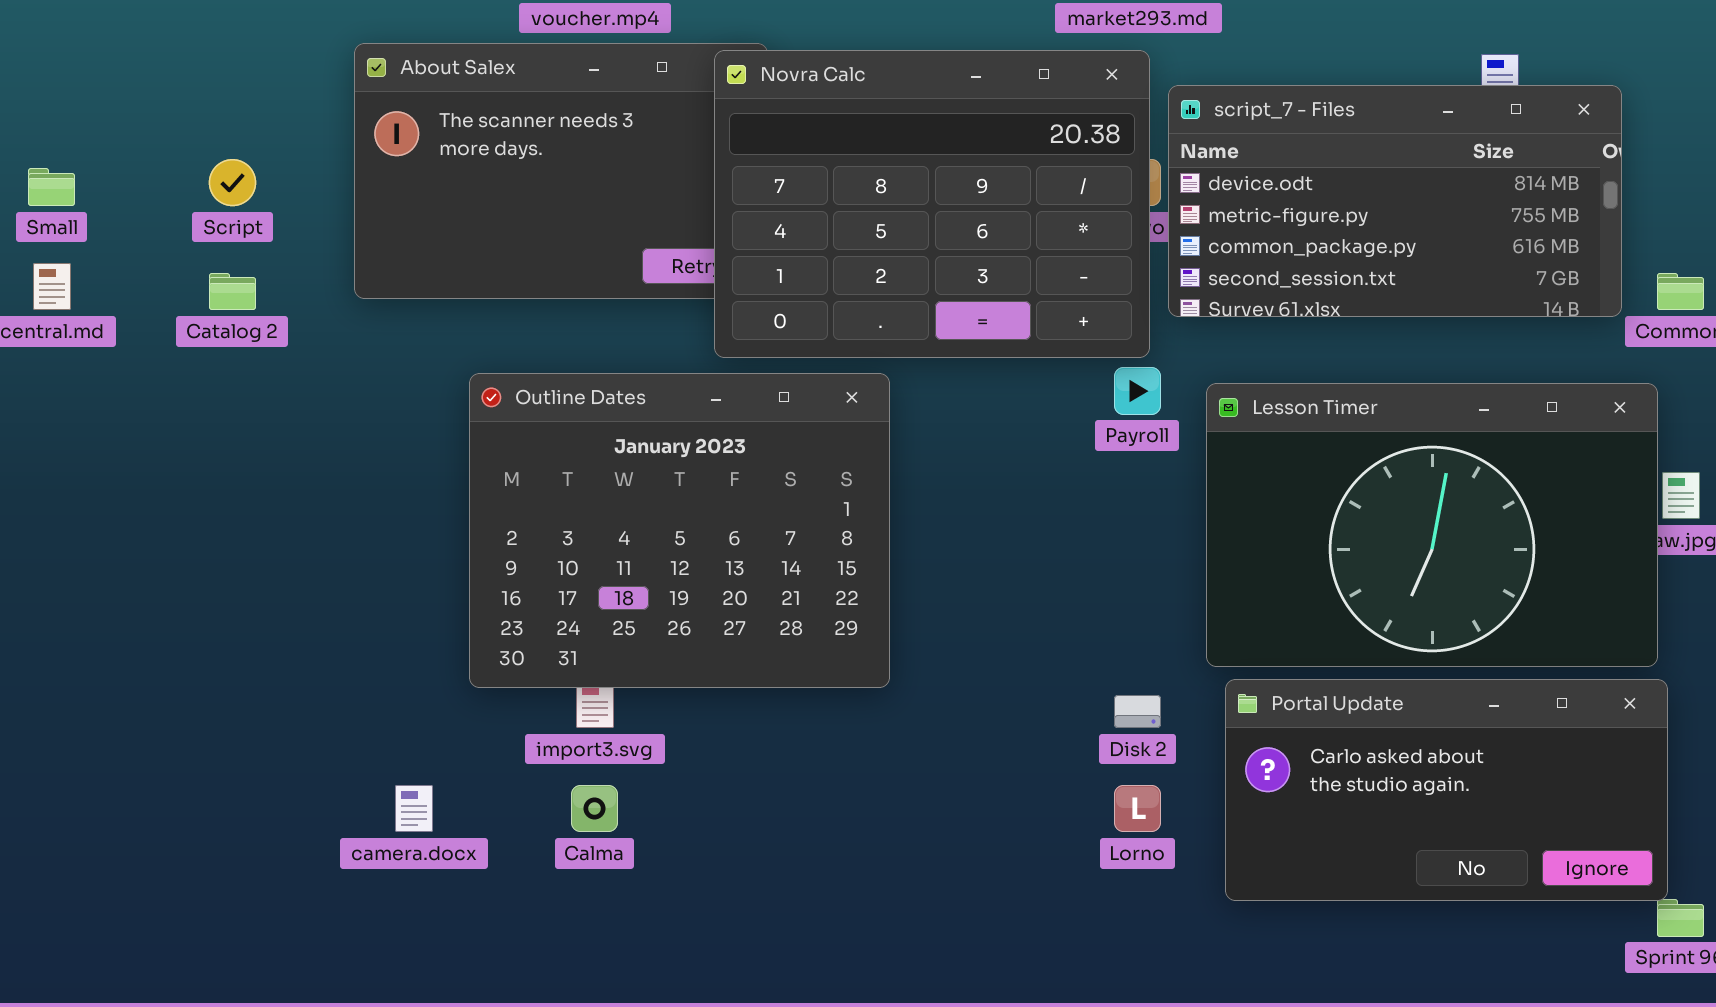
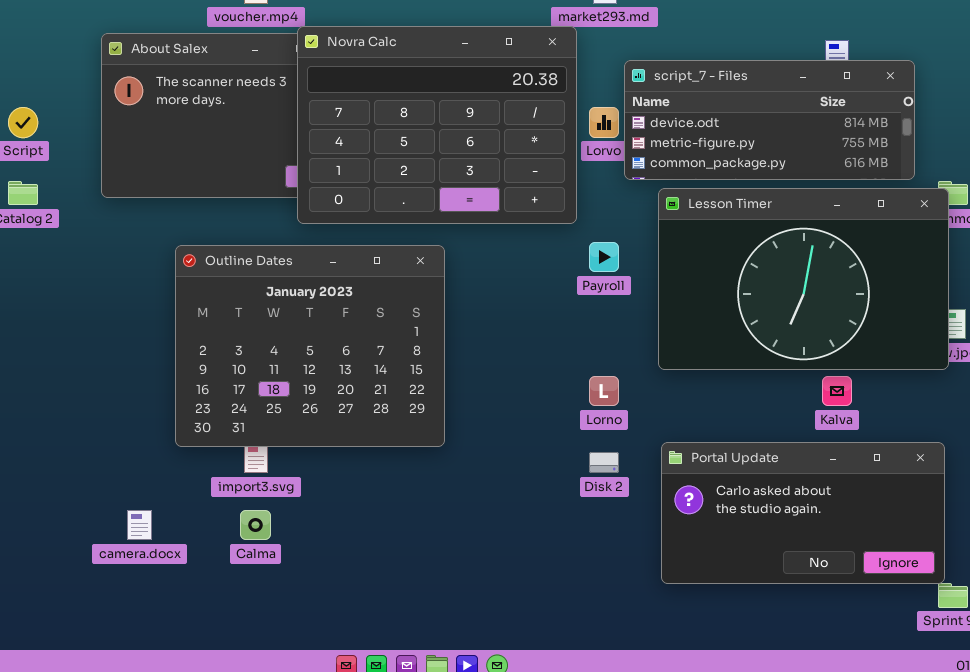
Novra Calc: [714,50,1150,358] -> [297,26,577,224], moved
script_7 - Files: [1168,85,1622,317] -> [624,60,915,180], resized
Lesson Timer: [1206,383,1658,667] -> [658,188,949,370], moved
Lorno: [1114,785,1161,832] -> [589,376,619,406], moved

